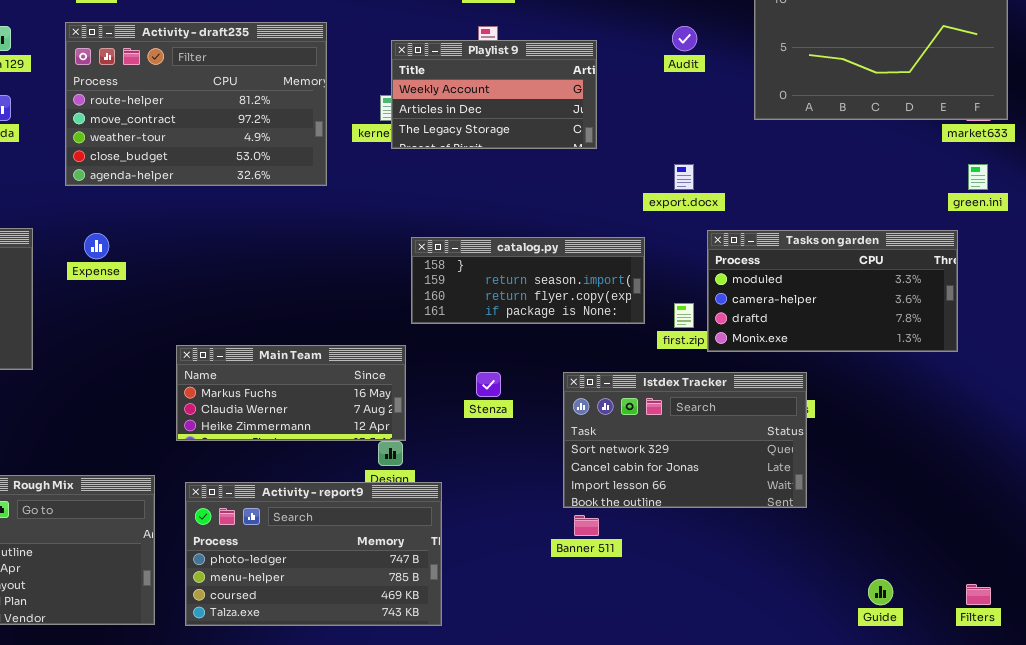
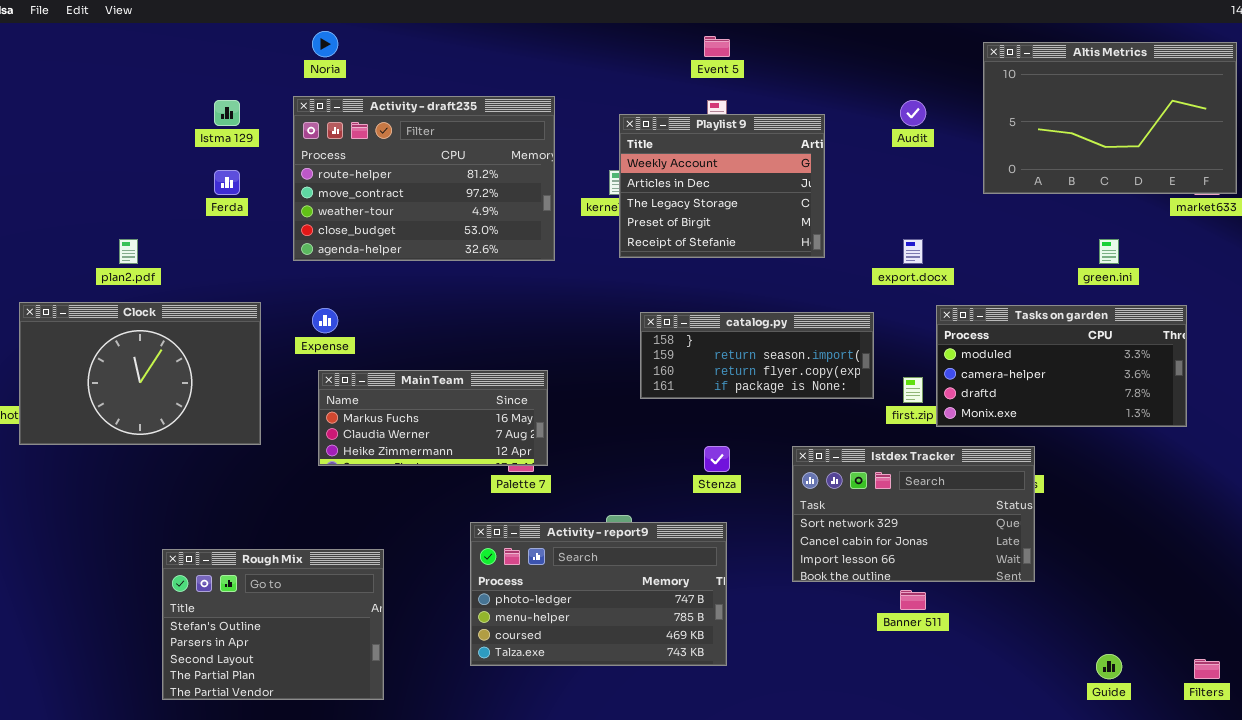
Playlist 9: [391,40,597,149] -> [619,114,825,258], resized
green.ini: [968,164,988,190] -> [1099,239,1119,264], moved
Main Team: [176,345,406,441] -> [318,370,548,466], moved
Activity - report9: [185,482,442,626] -> [470,522,727,666], moved
Banner 511: [574,515,599,536] -> [900,590,926,610], moved

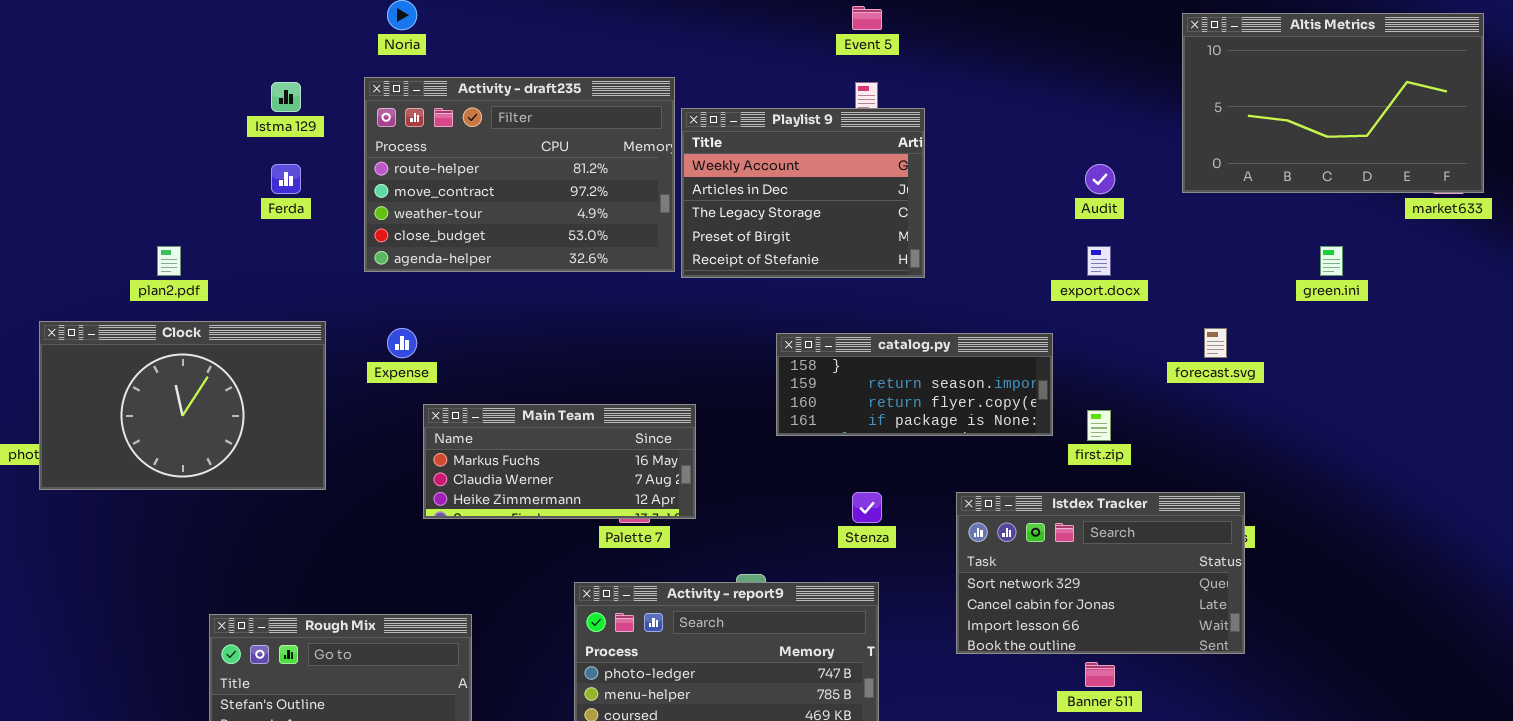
Audit: [900,100,926,126] -> [1085,164,1115,194], moved
Playlist 9: [619,114,825,258] -> [681,108,925,278], moved
Tasks on garden: [936,305,1187,427] -> none, closed
Main Team: [318,370,548,466] -> [423,404,696,519], moved

